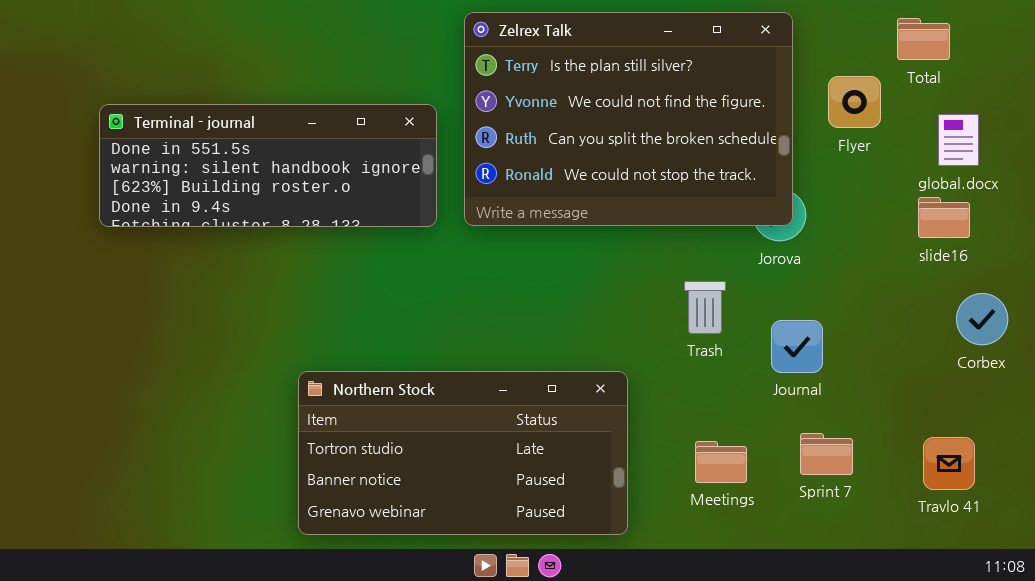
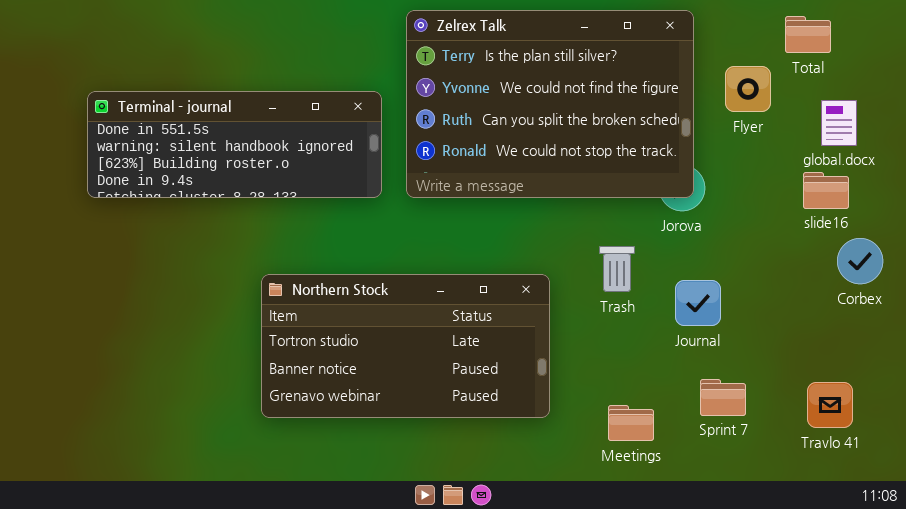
Corbex: [956,293,1008,345] -> [837,238,883,284], moved
Northern Stock: [298,371,628,535] -> [261,274,550,418], moved
Meetings: [695,441,747,483] -> [608,405,654,441], moved

